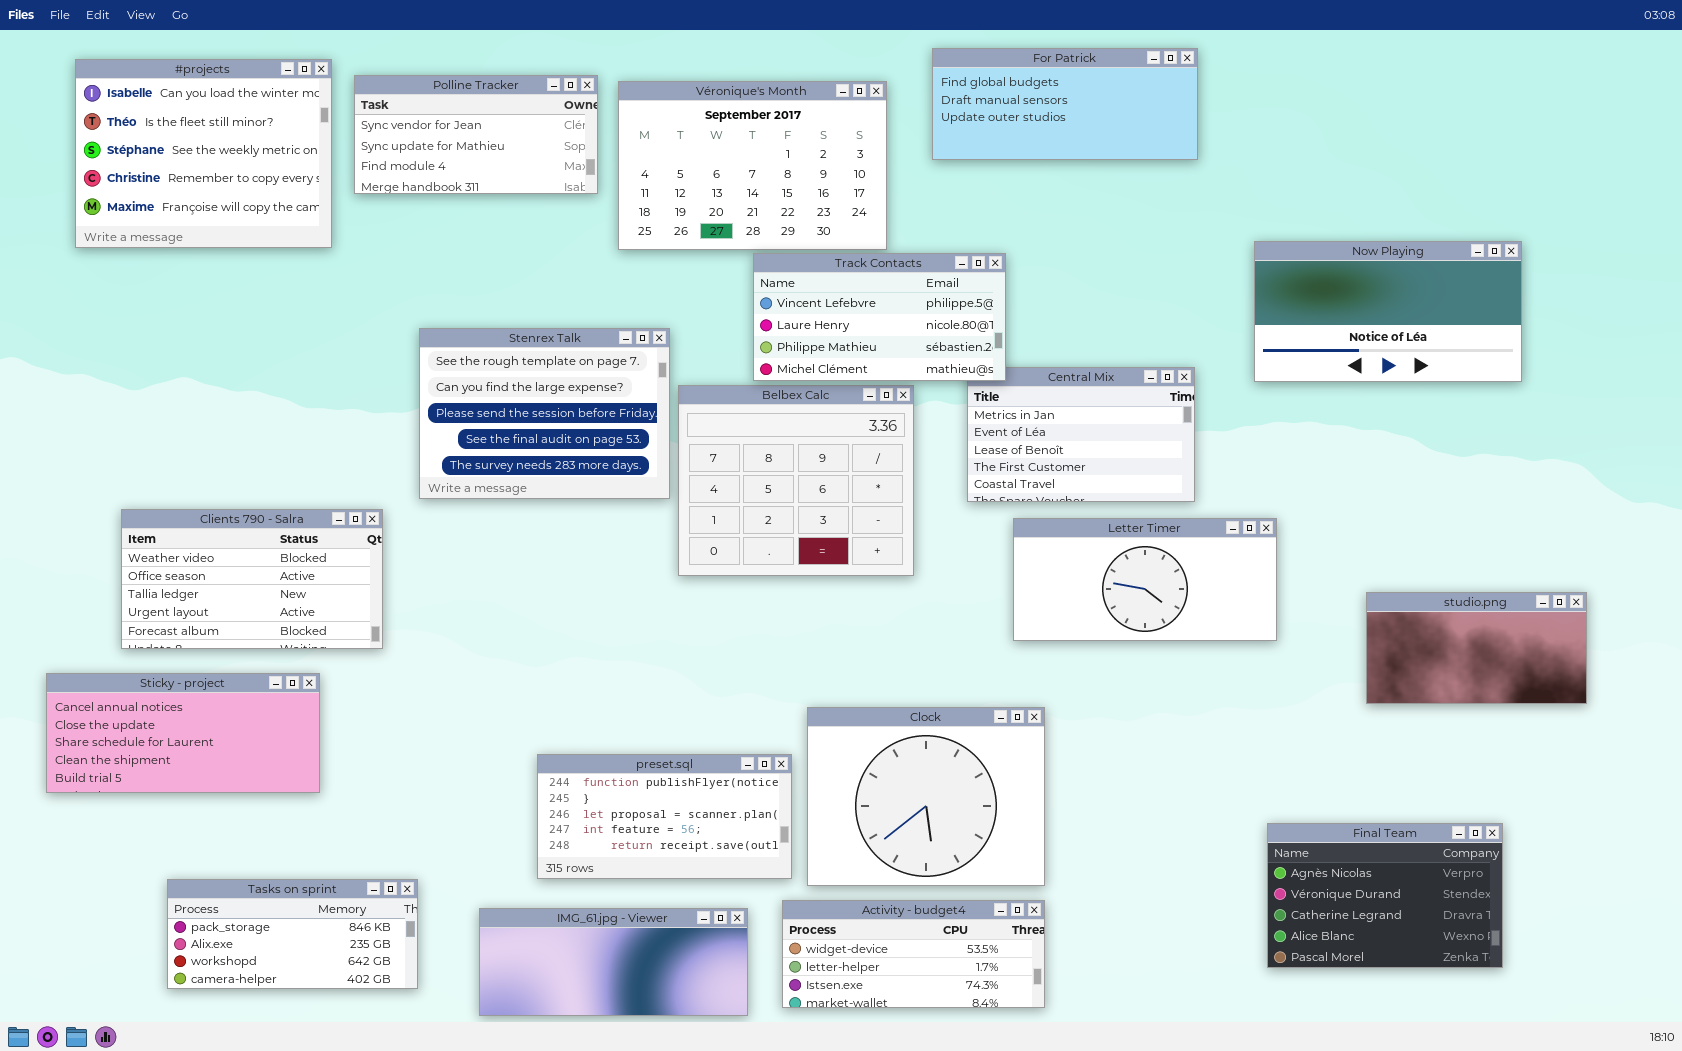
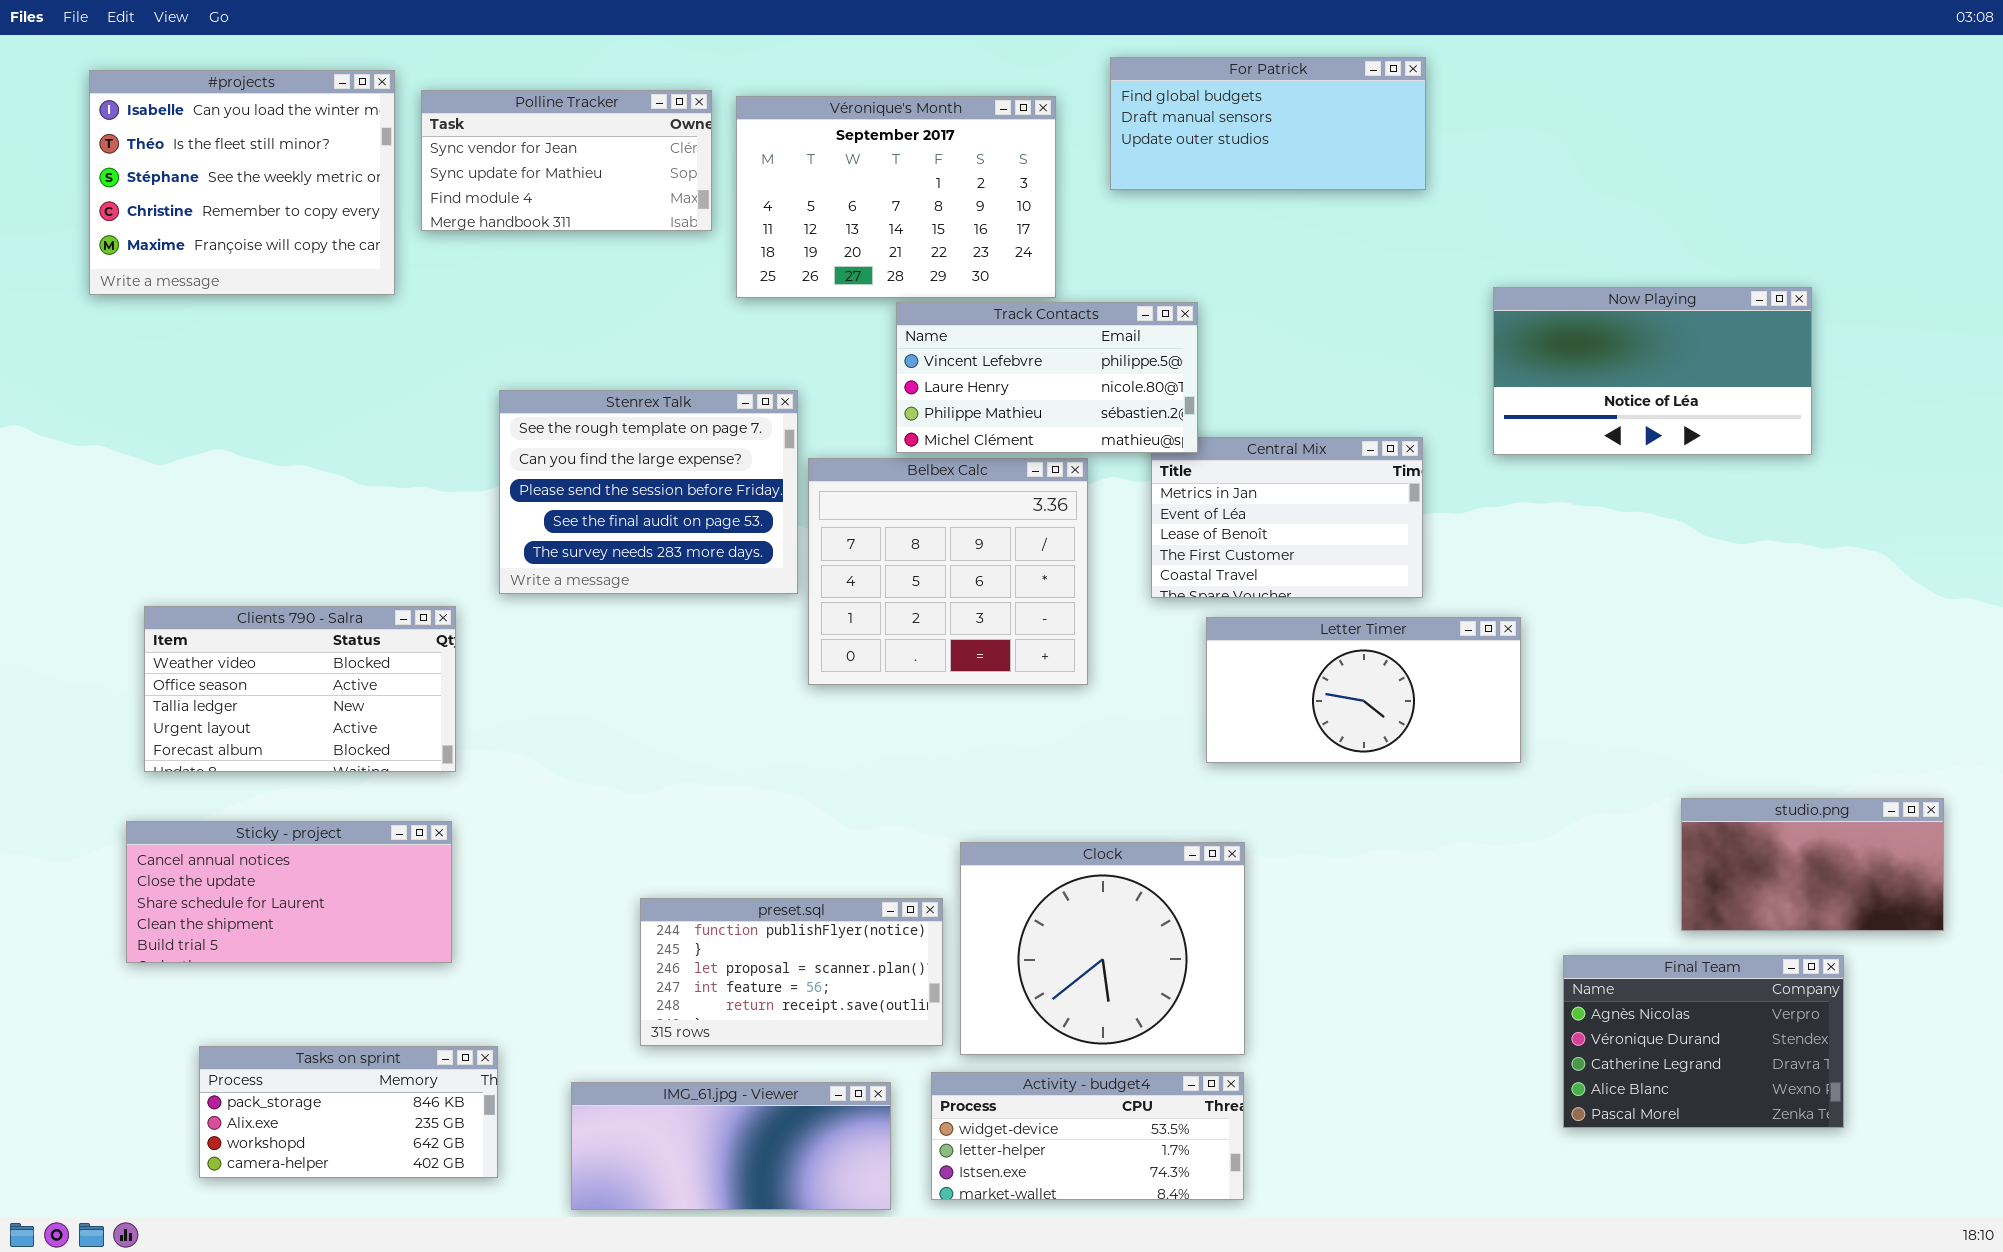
studio.png: [1366,592,1587,704] -> [1681,798,1944,931], moved
Sticky - project: [46,673,320,793] -> [126,821,452,963], moved
Final Team: [1267,823,1503,968] -> [1563,955,1844,1128], moved

